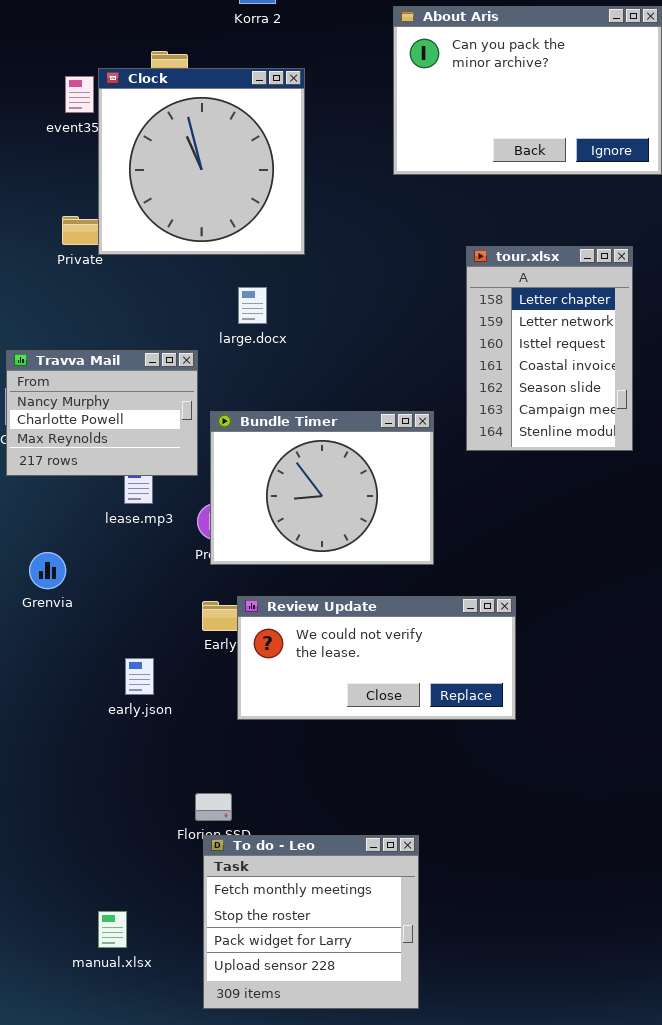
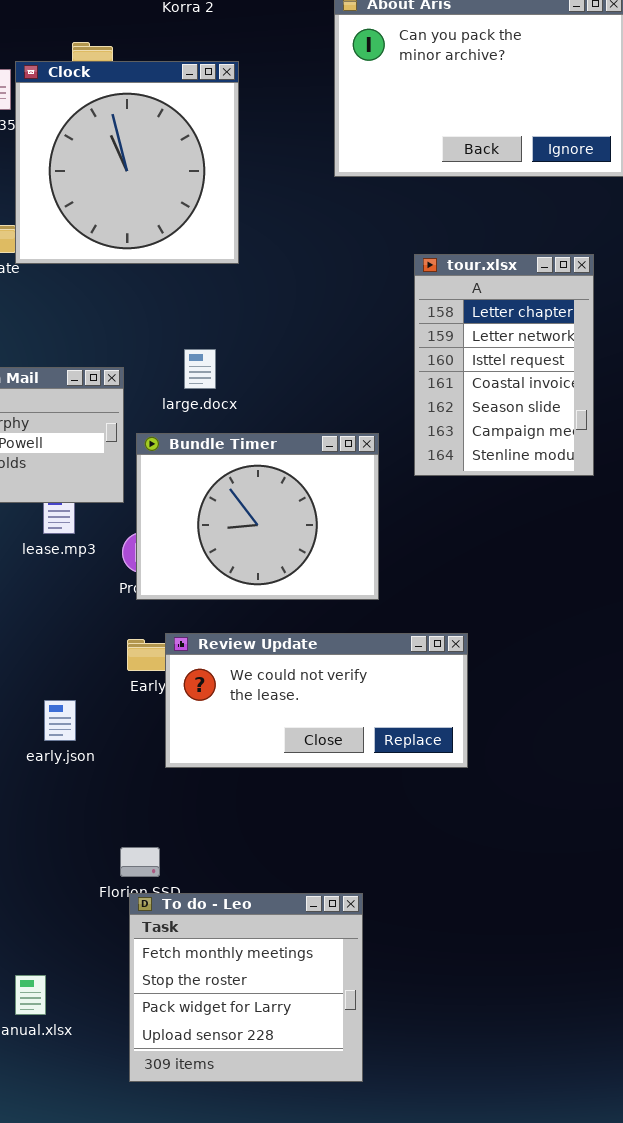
large.docx: [238,287,267,324] -> [184,349,216,389], moved

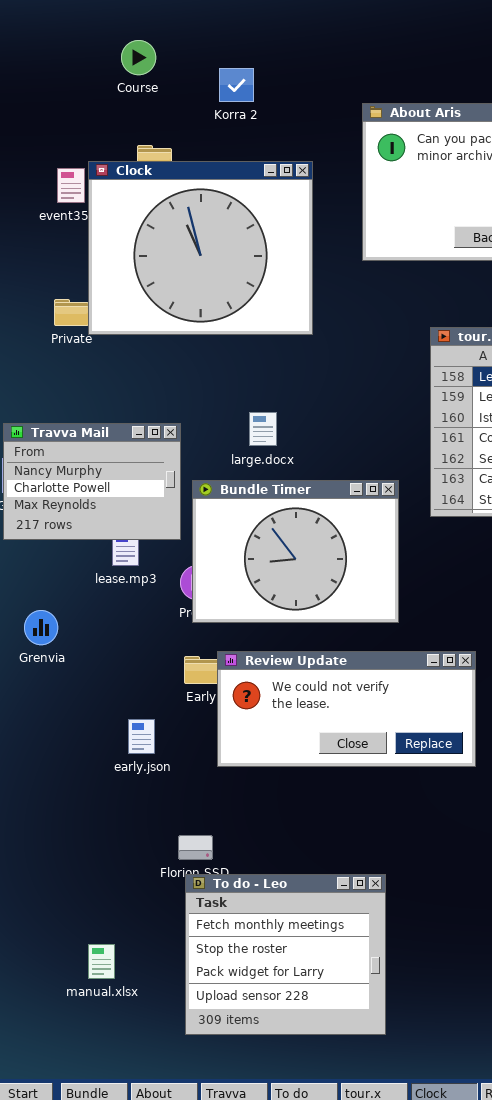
Clock: [15,61,239,264] -> [88,161,313,335], resized
large.docx: [184,349,216,389] -> [249,412,277,446], moved
early.json: [44,700,76,741] -> [128,719,155,754], moved

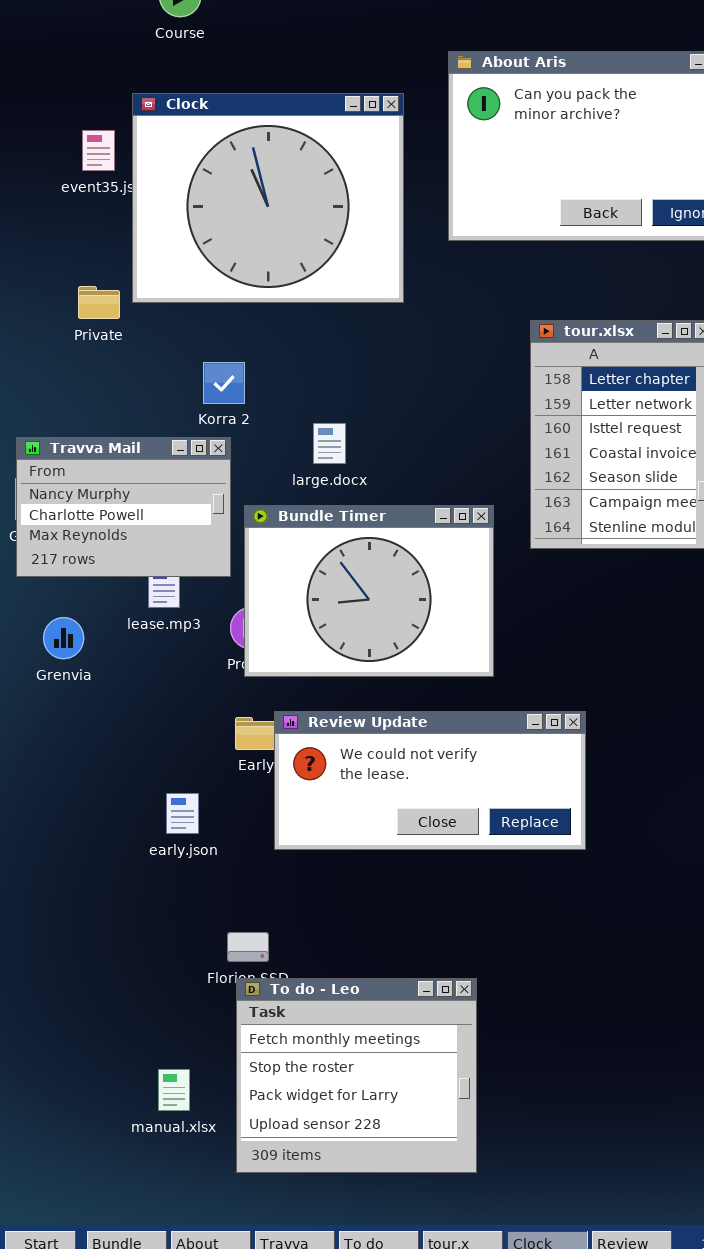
Korra 2: [219,68,254,102] -> [203,362,245,404], moved
Clock: [88,161,313,335] -> [132,93,404,303], moved
Grenvia: [24,610,58,645] -> [43,617,84,659], moved
manual.xlsx: [88,944,115,979] -> [158,1069,190,1111], moved

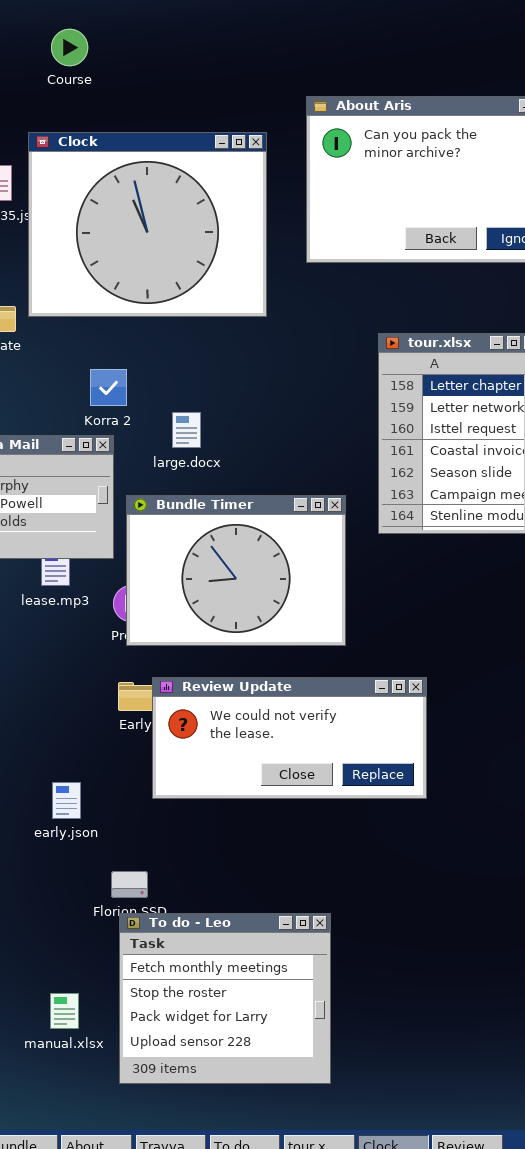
large.docx: [313,423,346,464] -> [172,412,201,448], moved
early.json: [166,793,199,834] -> [52,782,81,819], moved

